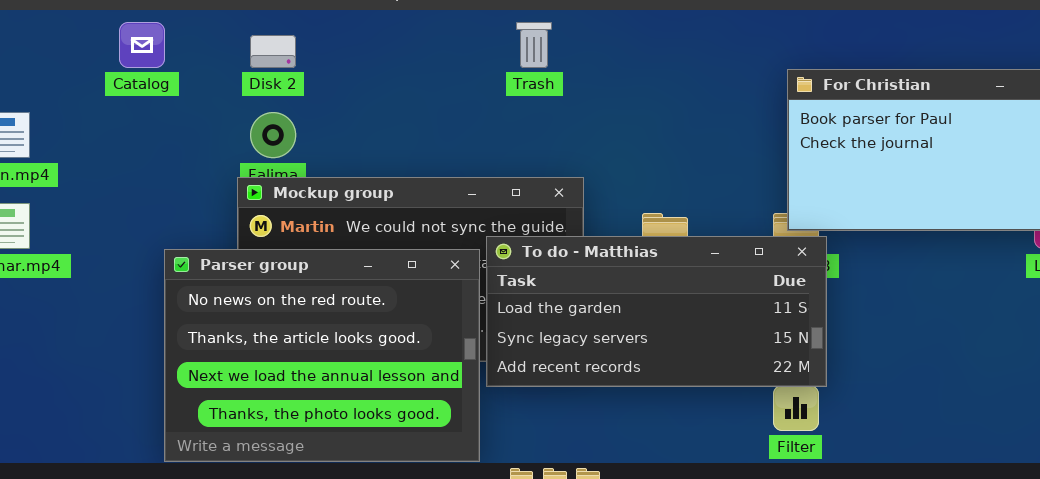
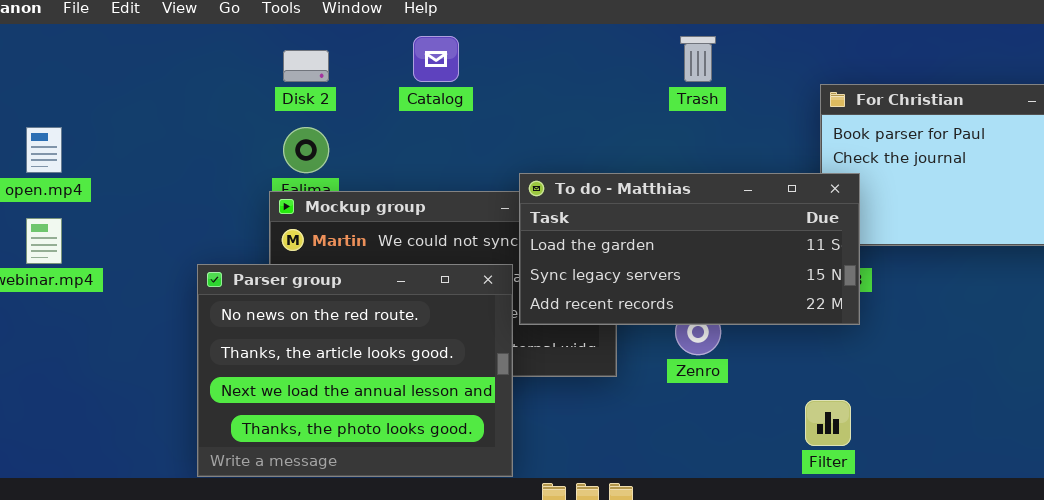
Catalog: [119,22,165,68] -> [413,36,459,82], moved
Trash: [516,22,552,68] -> [680,36,716,82], moved
To do - Matthias: [486,236,827,387] -> [519,173,860,325], moved

